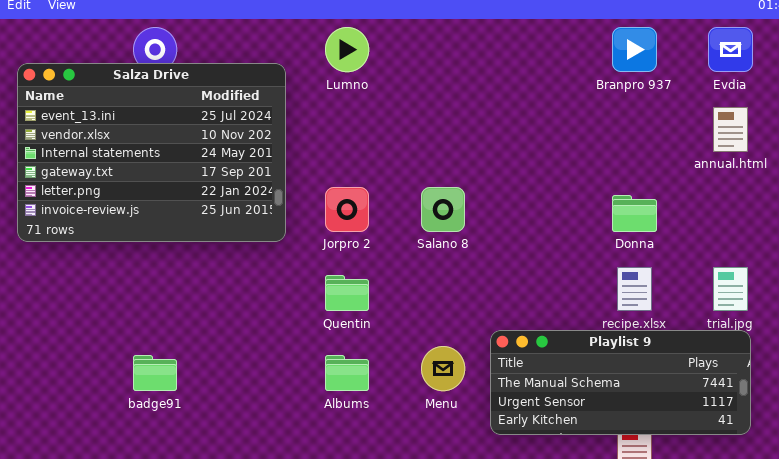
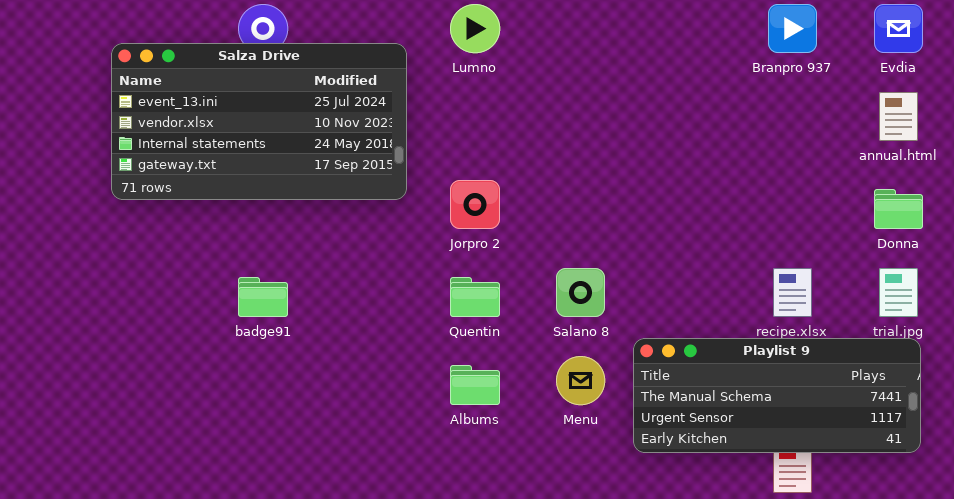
Salza Drive: [17,63,286,242] -> [111,43,407,200], resized
Salano 8: [421,187,465,232] -> [556,268,605,317], moved
Donna: [612,195,657,232] -> [874,189,923,229], moved
badge91: [133,355,177,391] -> [238,277,288,317], moved

